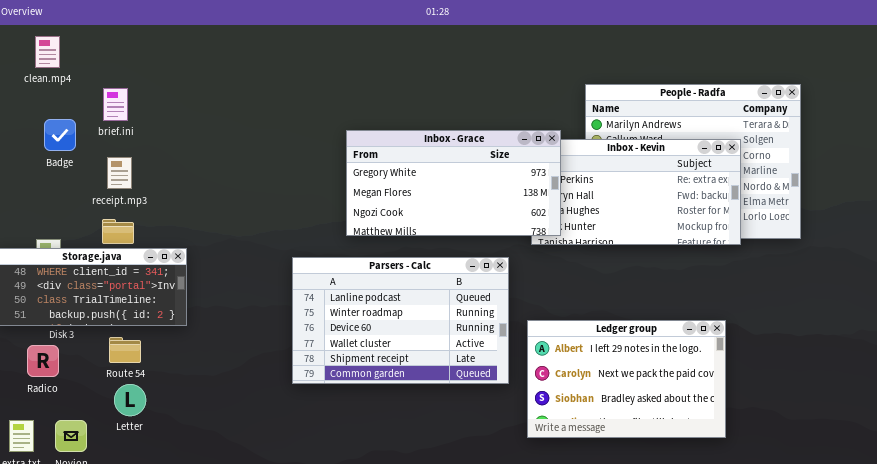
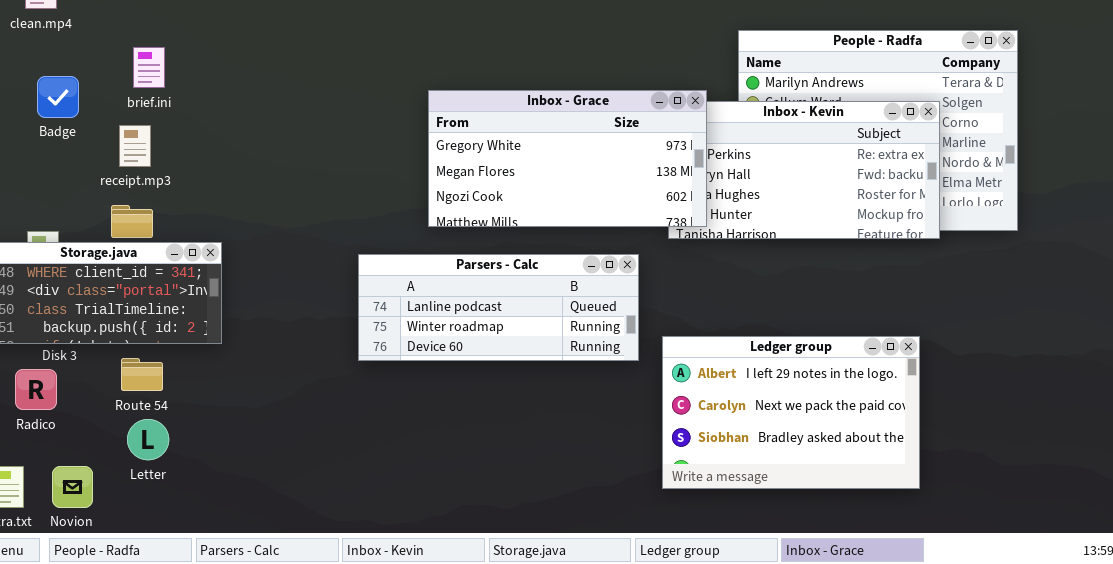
brief.ini: [103,88,128,121] -> [133,47,165,88], moved
Parsers - Calc: [292,257,509,384] -> [358,254,639,361], resized

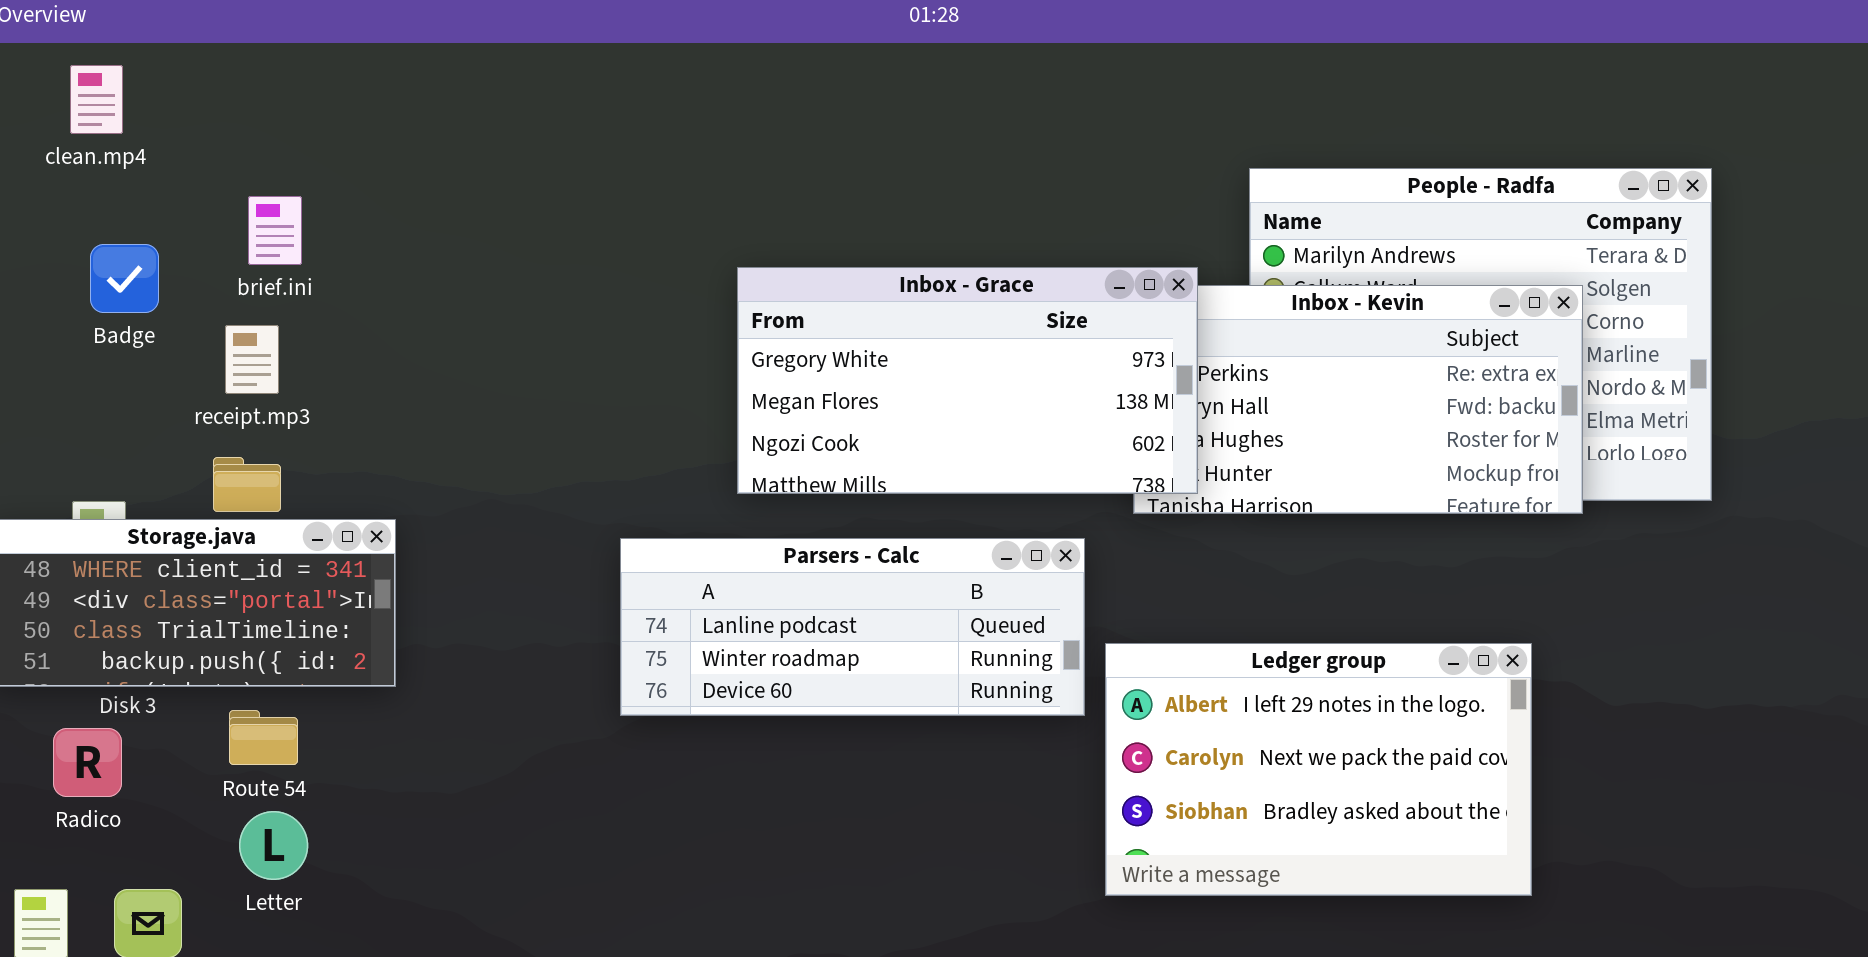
Ledger group: [662,336,920,489] -> [1105,643,1532,896], moved

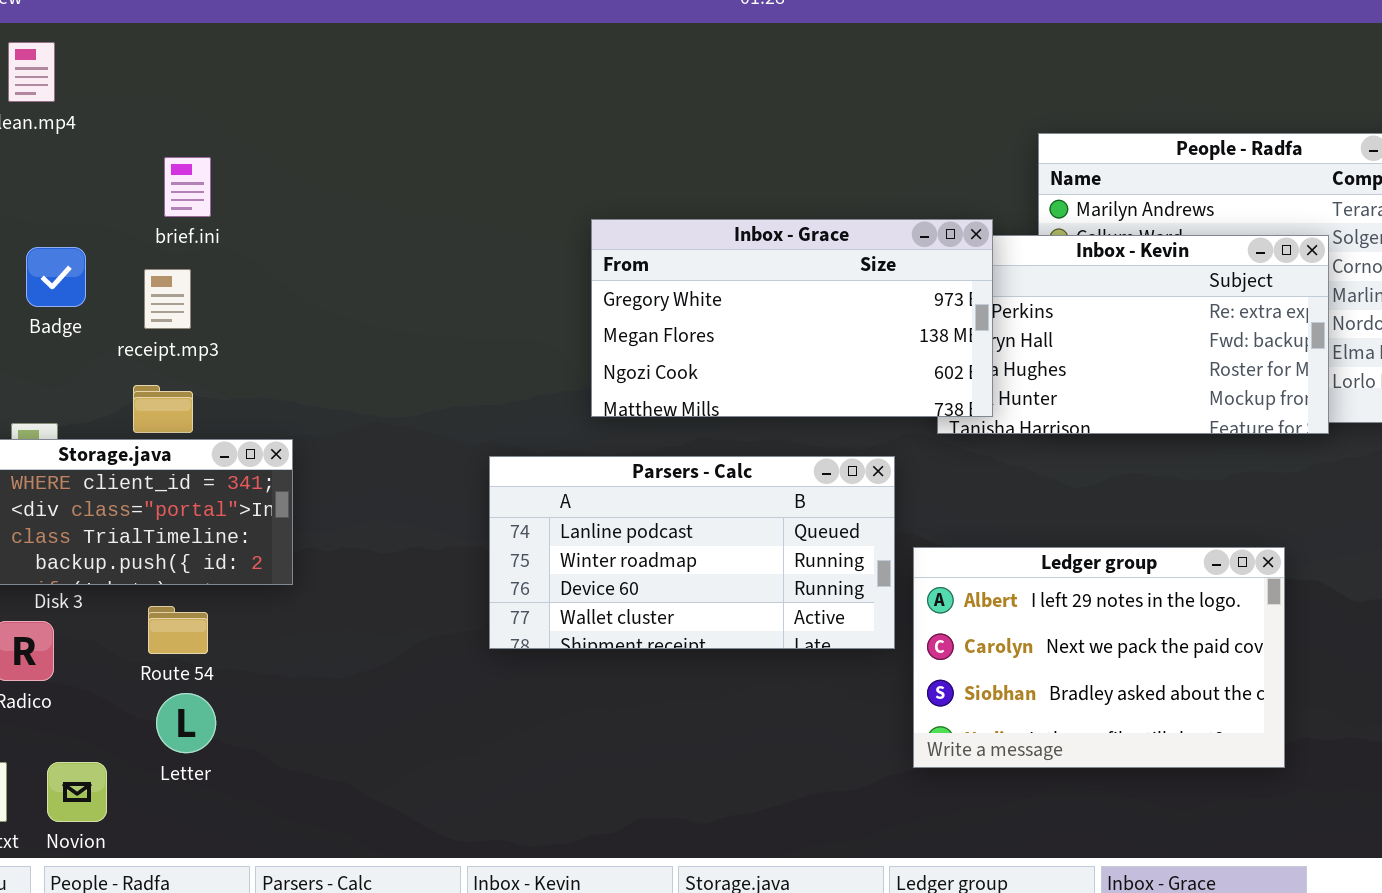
Badge: [90,244,159,313] -> [26,247,86,307], moved
Parsers - Calc: [620,538,1085,716] -> [489,456,895,649], resized

